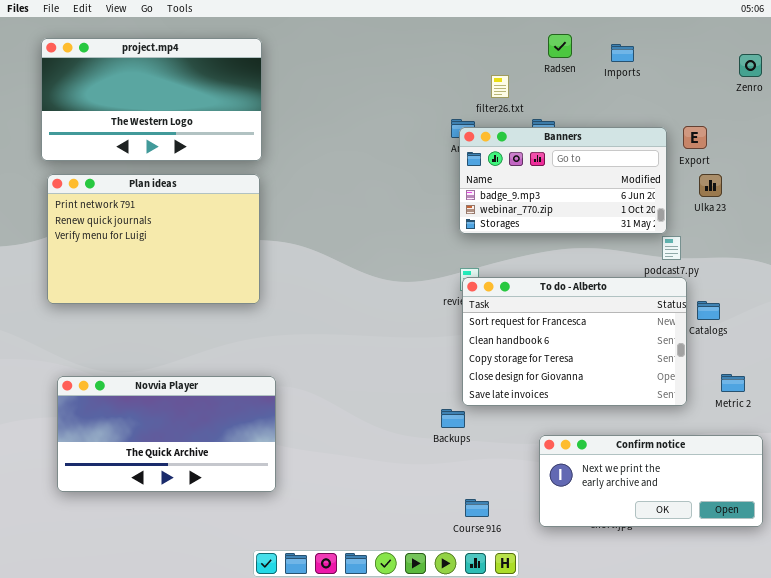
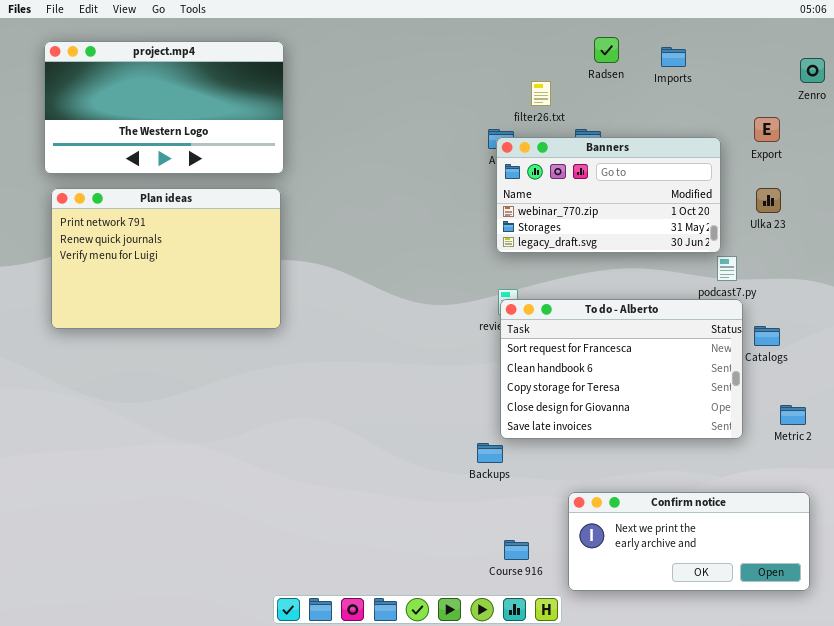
Export: [683,126,707,149] -> [754,117,780,142], moved
Banners: [459,127,667,234] -> [496,137,721,253], scrolled down 1 row
Novvia Player: [57,376,276,492] -> none, closed
Confirm notice: [539,435,763,527] -> [568,492,810,591], moved

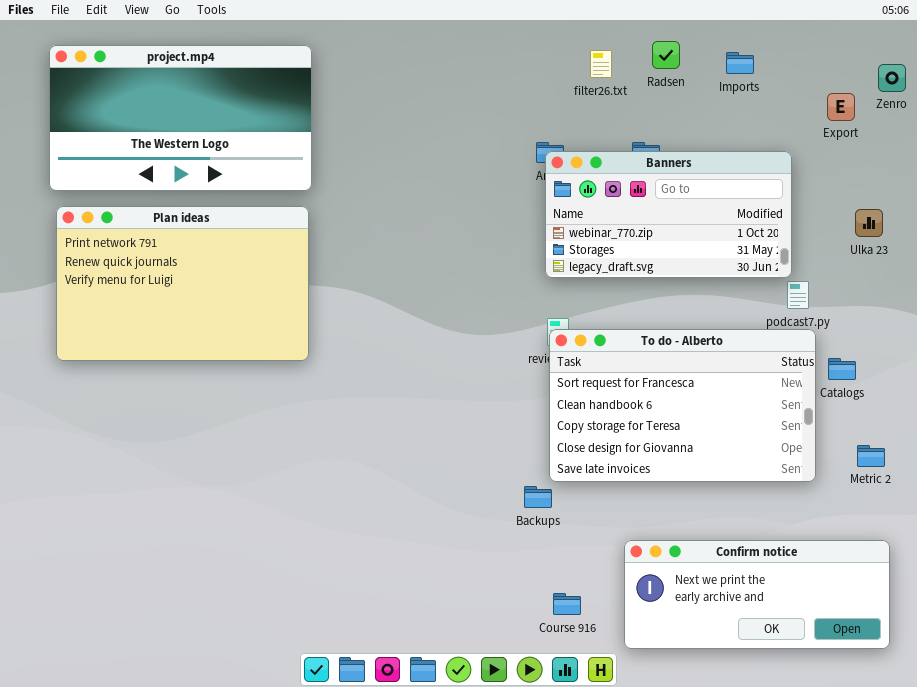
filter26.txt: [531,81,551,106] -> [590,50,612,78], moved
Export: [754,117,780,142] -> [827,93,855,121], moved
Ulka 23: [756,188,781,213] -> [855,209,883,237], moved

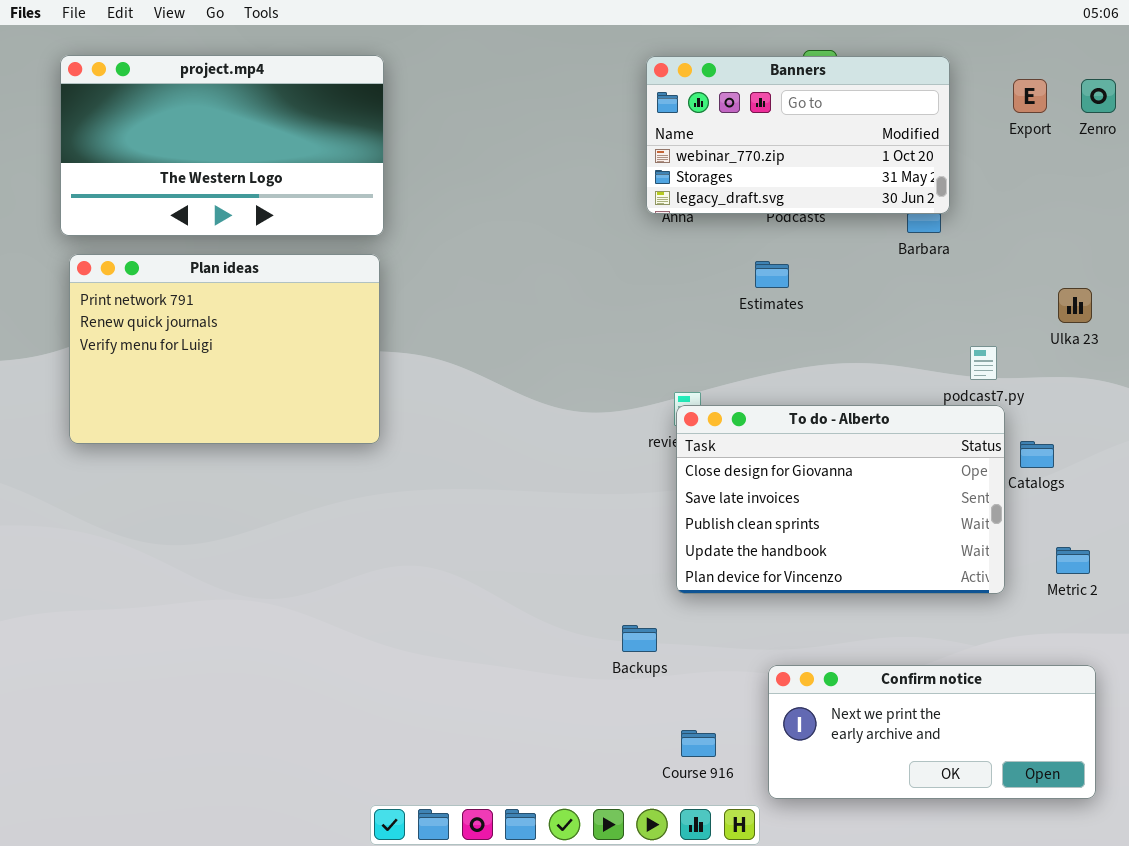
Export: [827,93,855,121] -> [1013,79,1047,113], moved
Banners: [545,151,792,278] -> [646,56,950,214], moved
Ulka 23: [855,209,883,237] -> [1058,288,1092,323], moved
To do - Alberto: [549,329,816,482] -> [676,405,1005,594], scrolled down 3 rows
Backups: [524,486,552,508] -> [622,625,657,652], moved

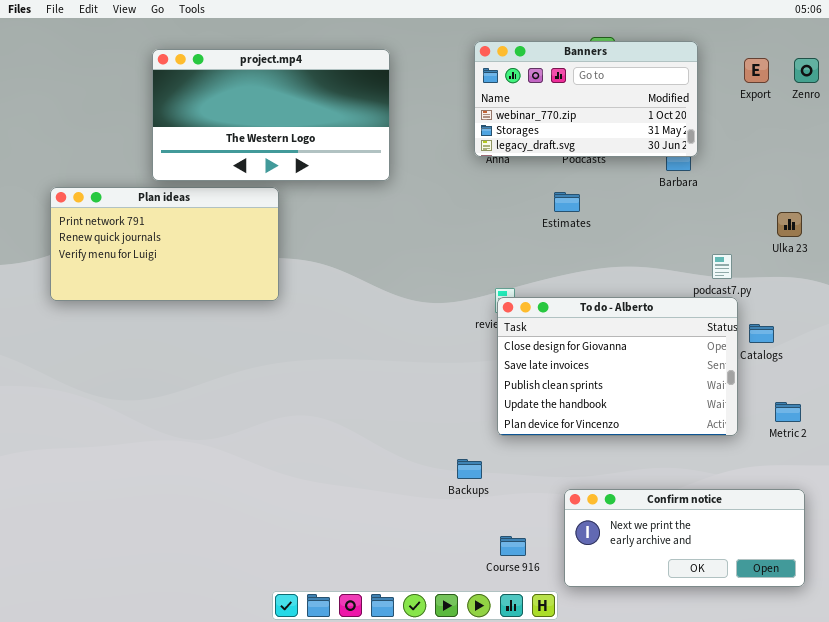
project.mp4: [60,55,384,236] -> [152,49,390,181], moved
Plan ideas: [69,254,380,444] -> [50,187,279,301], resized

